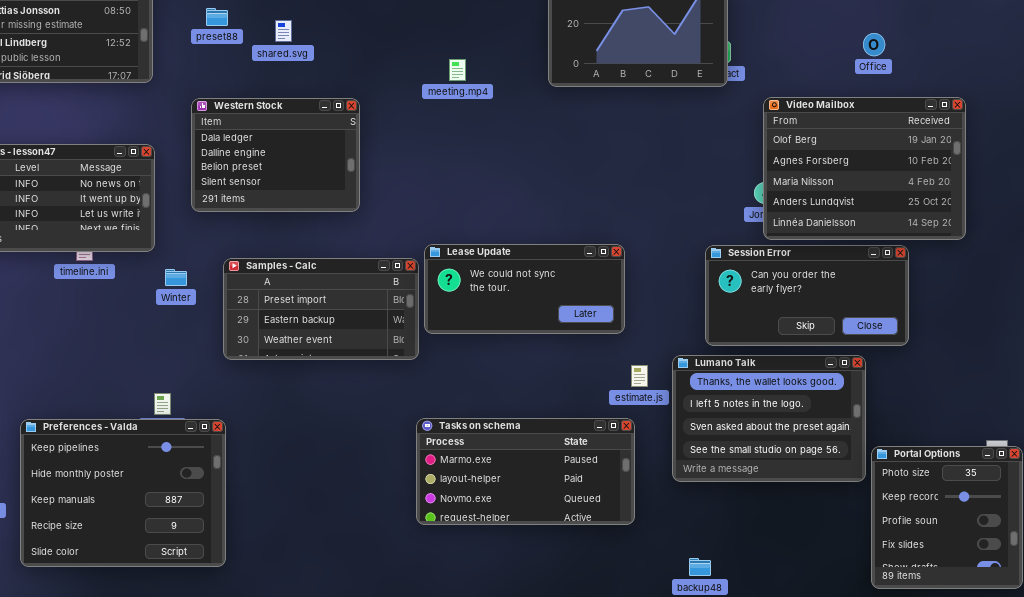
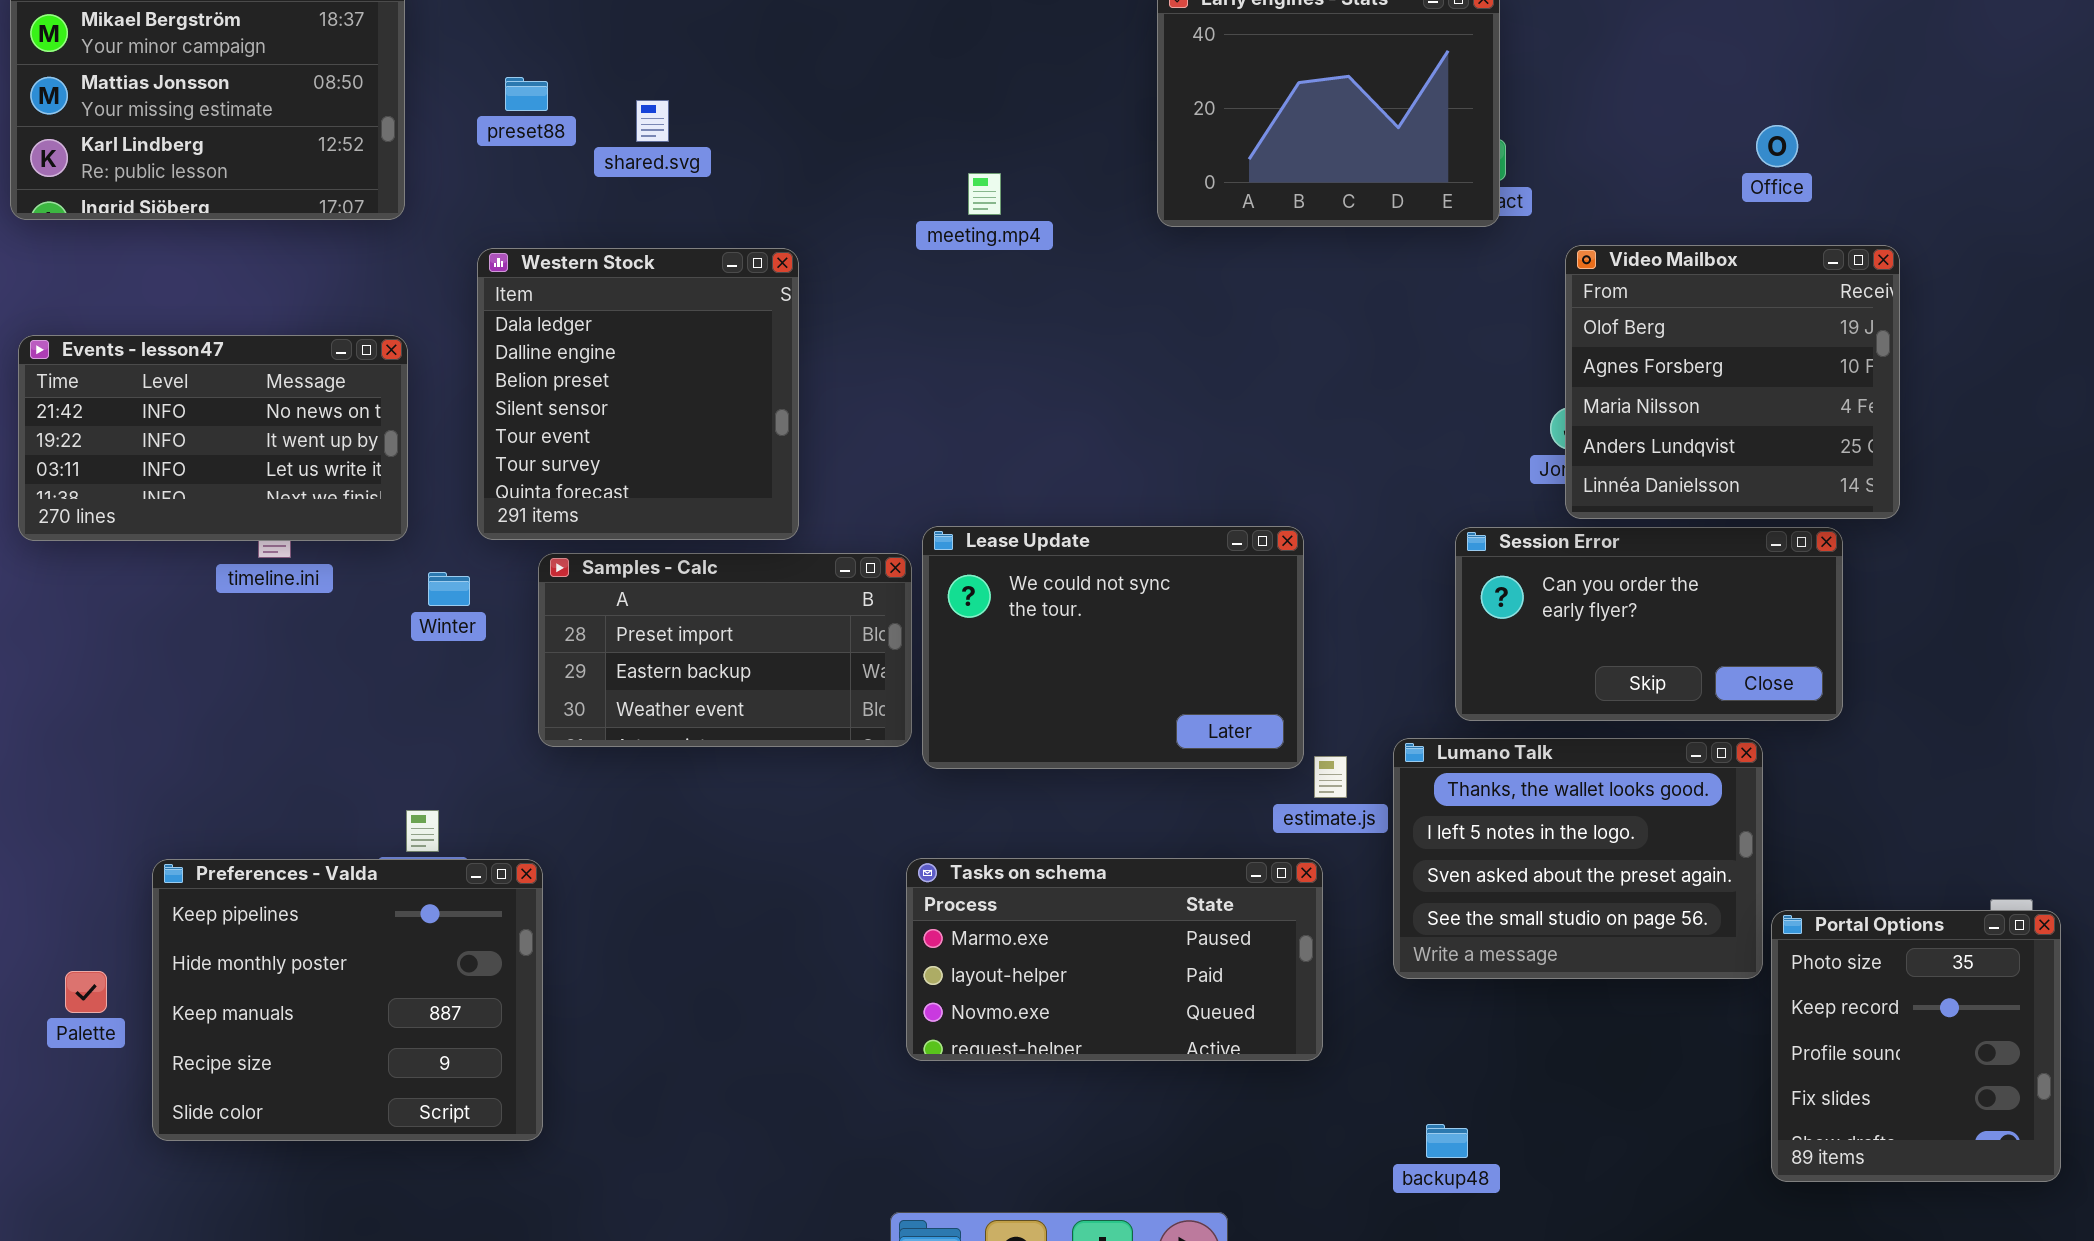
Video Mailbox: [763,97,966,240] -> [1565,245,1900,519], resized
Western Stock: [191,98,360,212] -> [477,248,799,540], resized
Lease Update: [424,244,625,334] -> [922,526,1304,769], resized

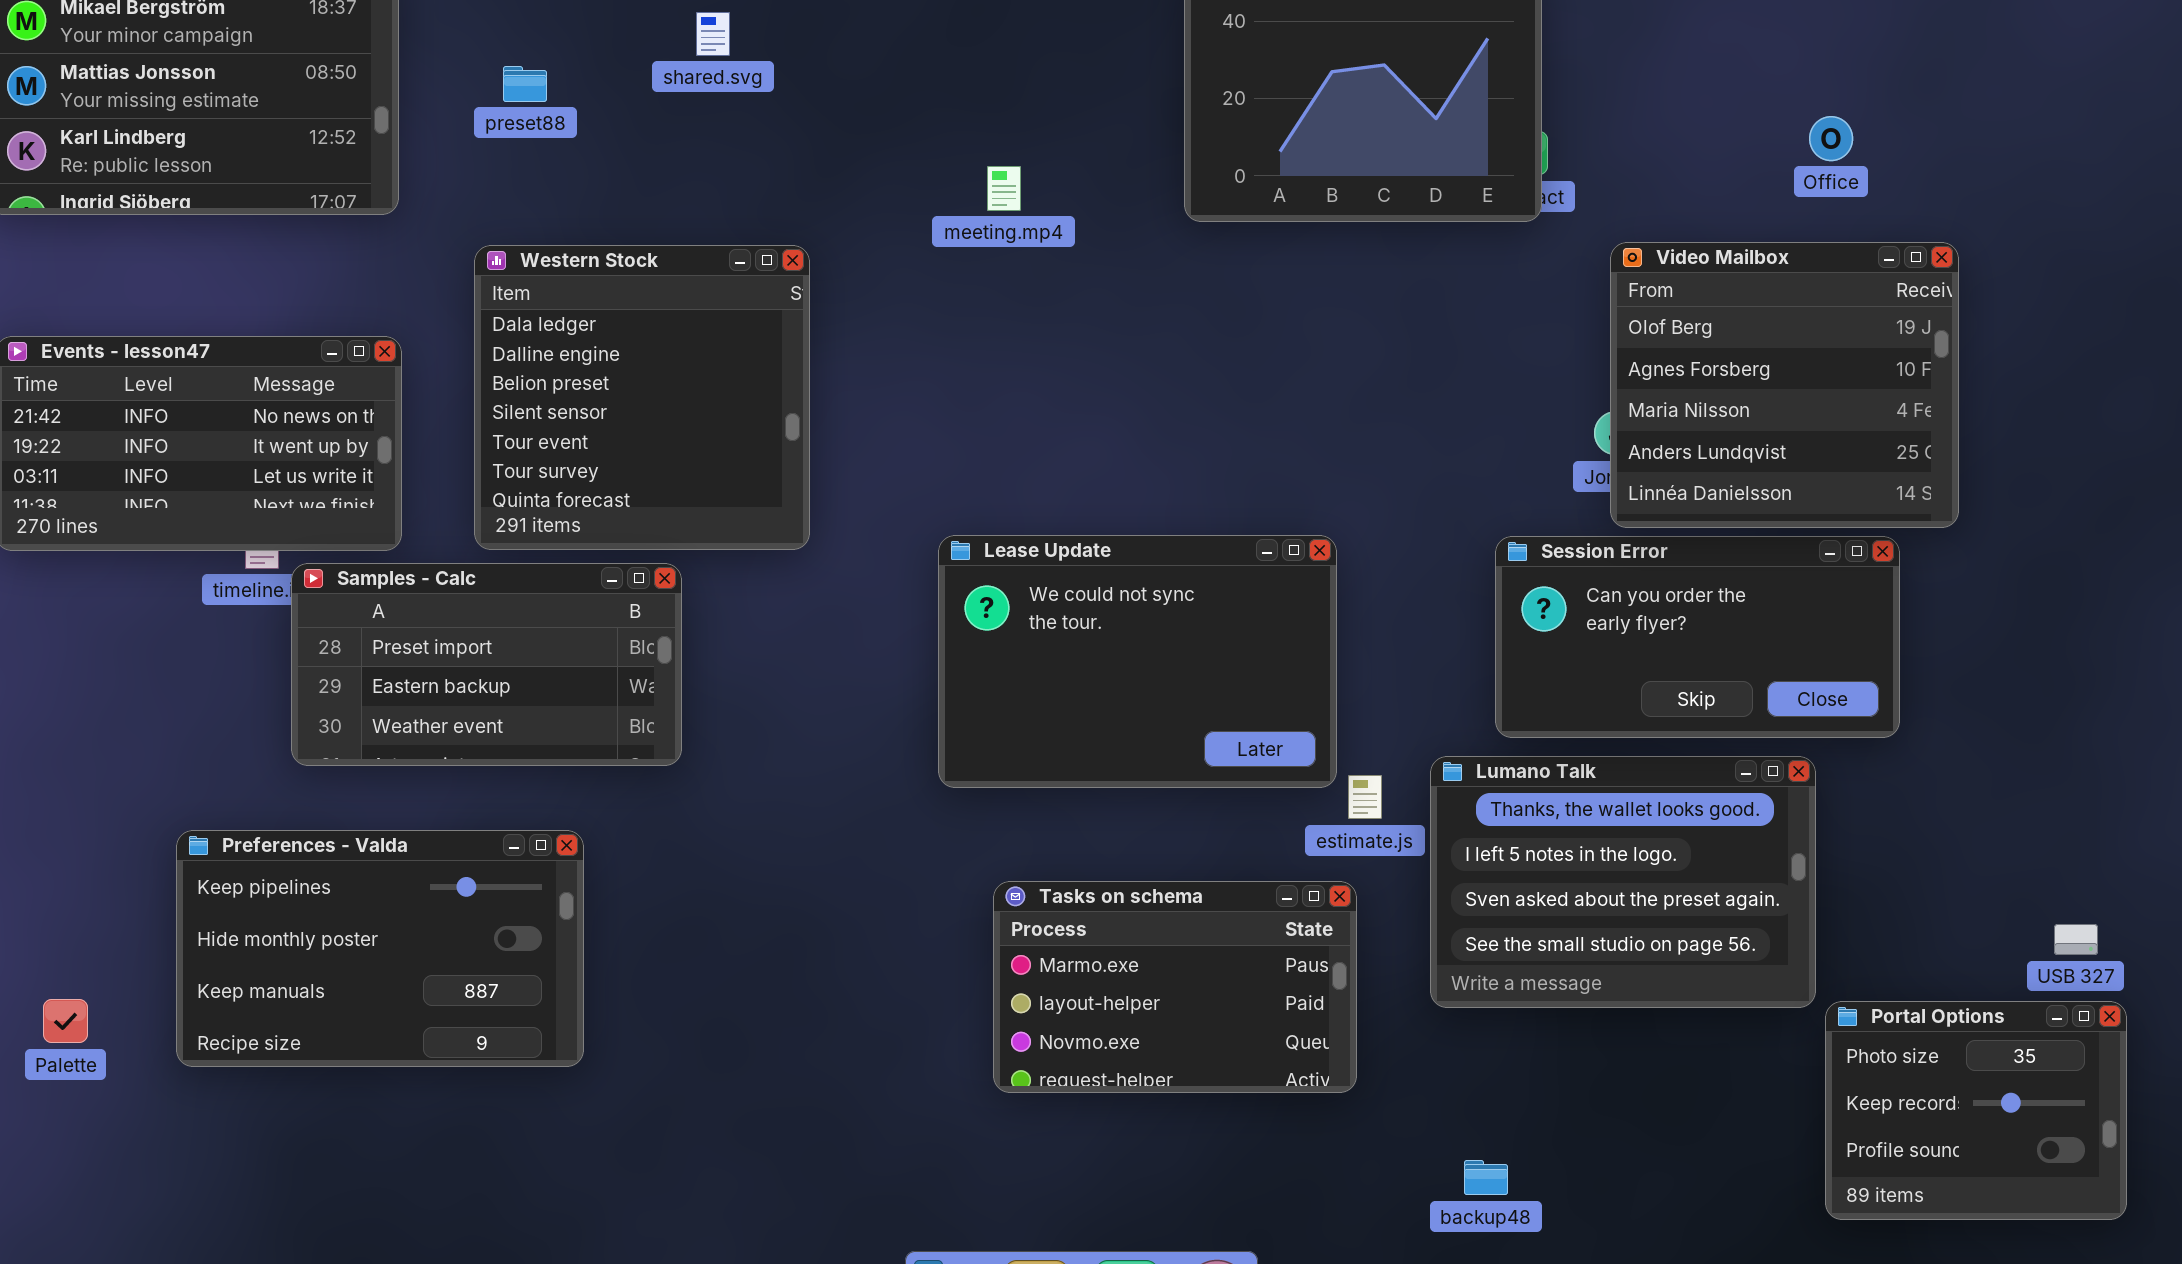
shared.svg: [636,100,669,142] -> [696,12,730,56], moved
Samples - Calc: [538,553,912,747] -> [291,563,682,766], moved
Tasks on schema: [906,858,1323,1061] -> [993,881,1357,1093], resized
Preferences - Valda: [152,859,543,1141] -> [176,830,584,1067], moved, resized
Portal Options: [1771,910,2061,1182] -> [1825,1001,2127,1220], resized

